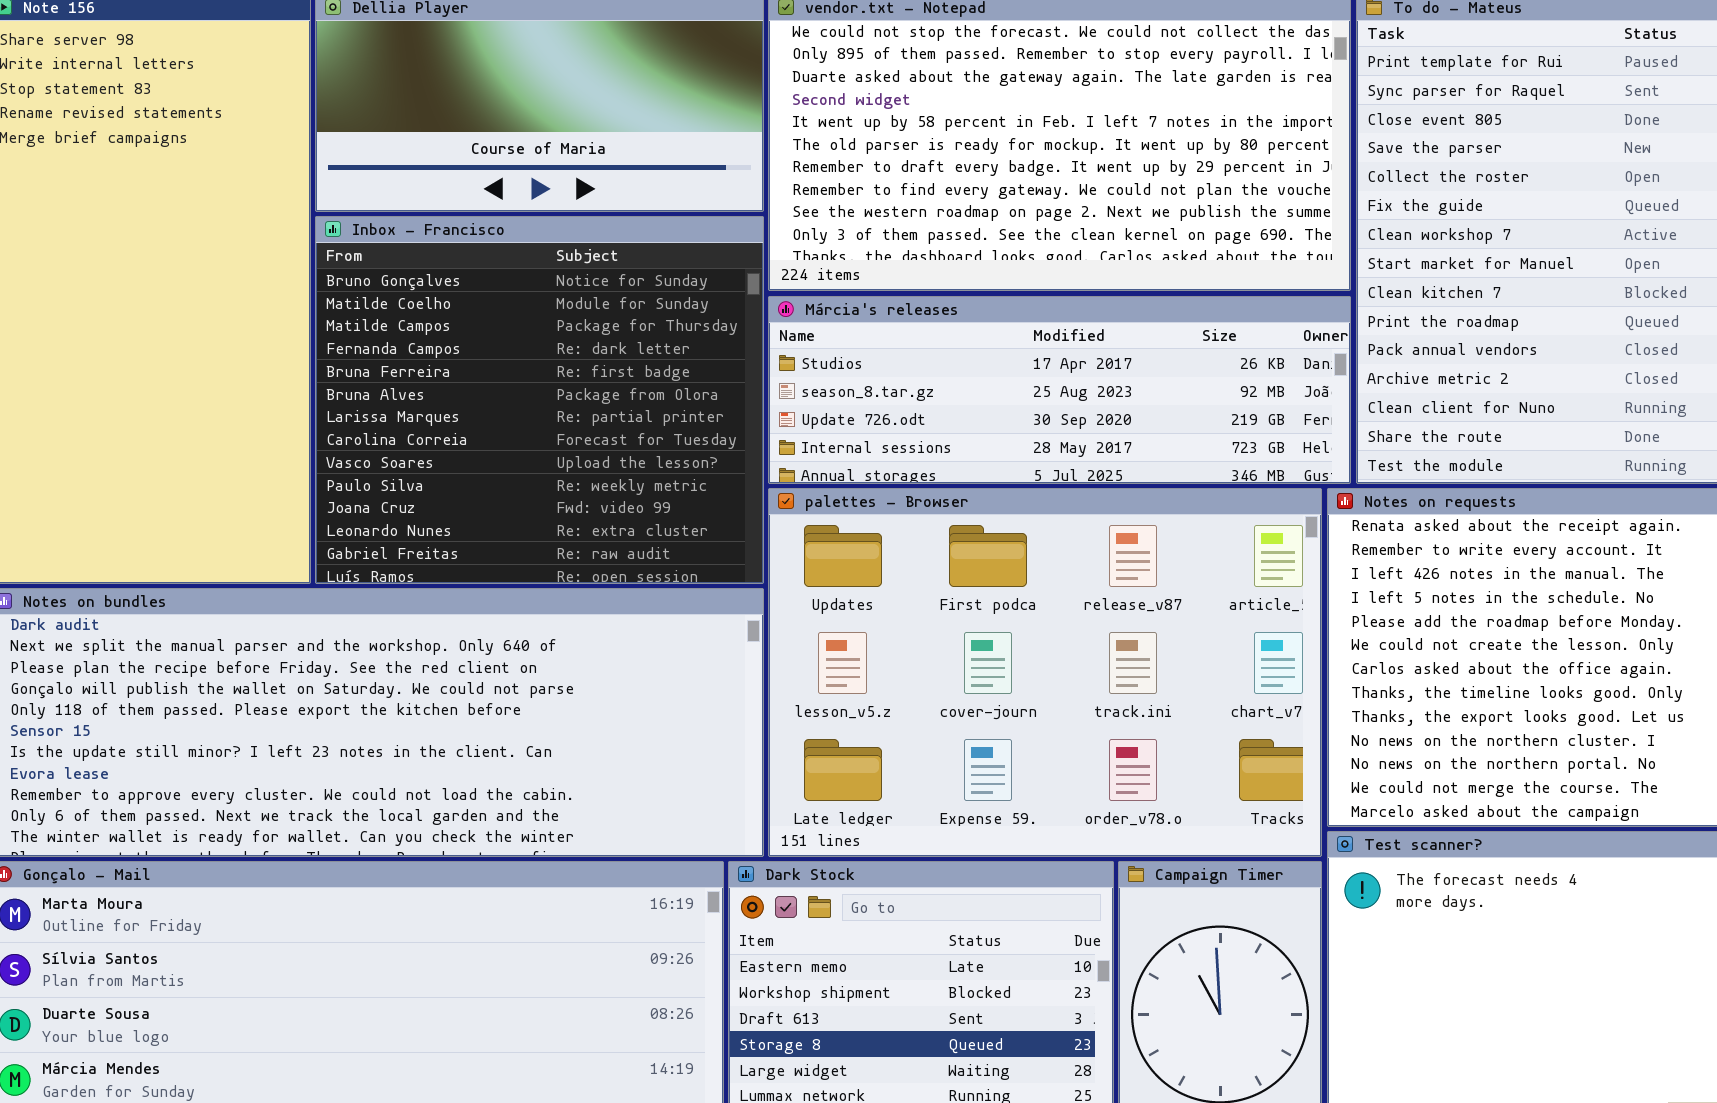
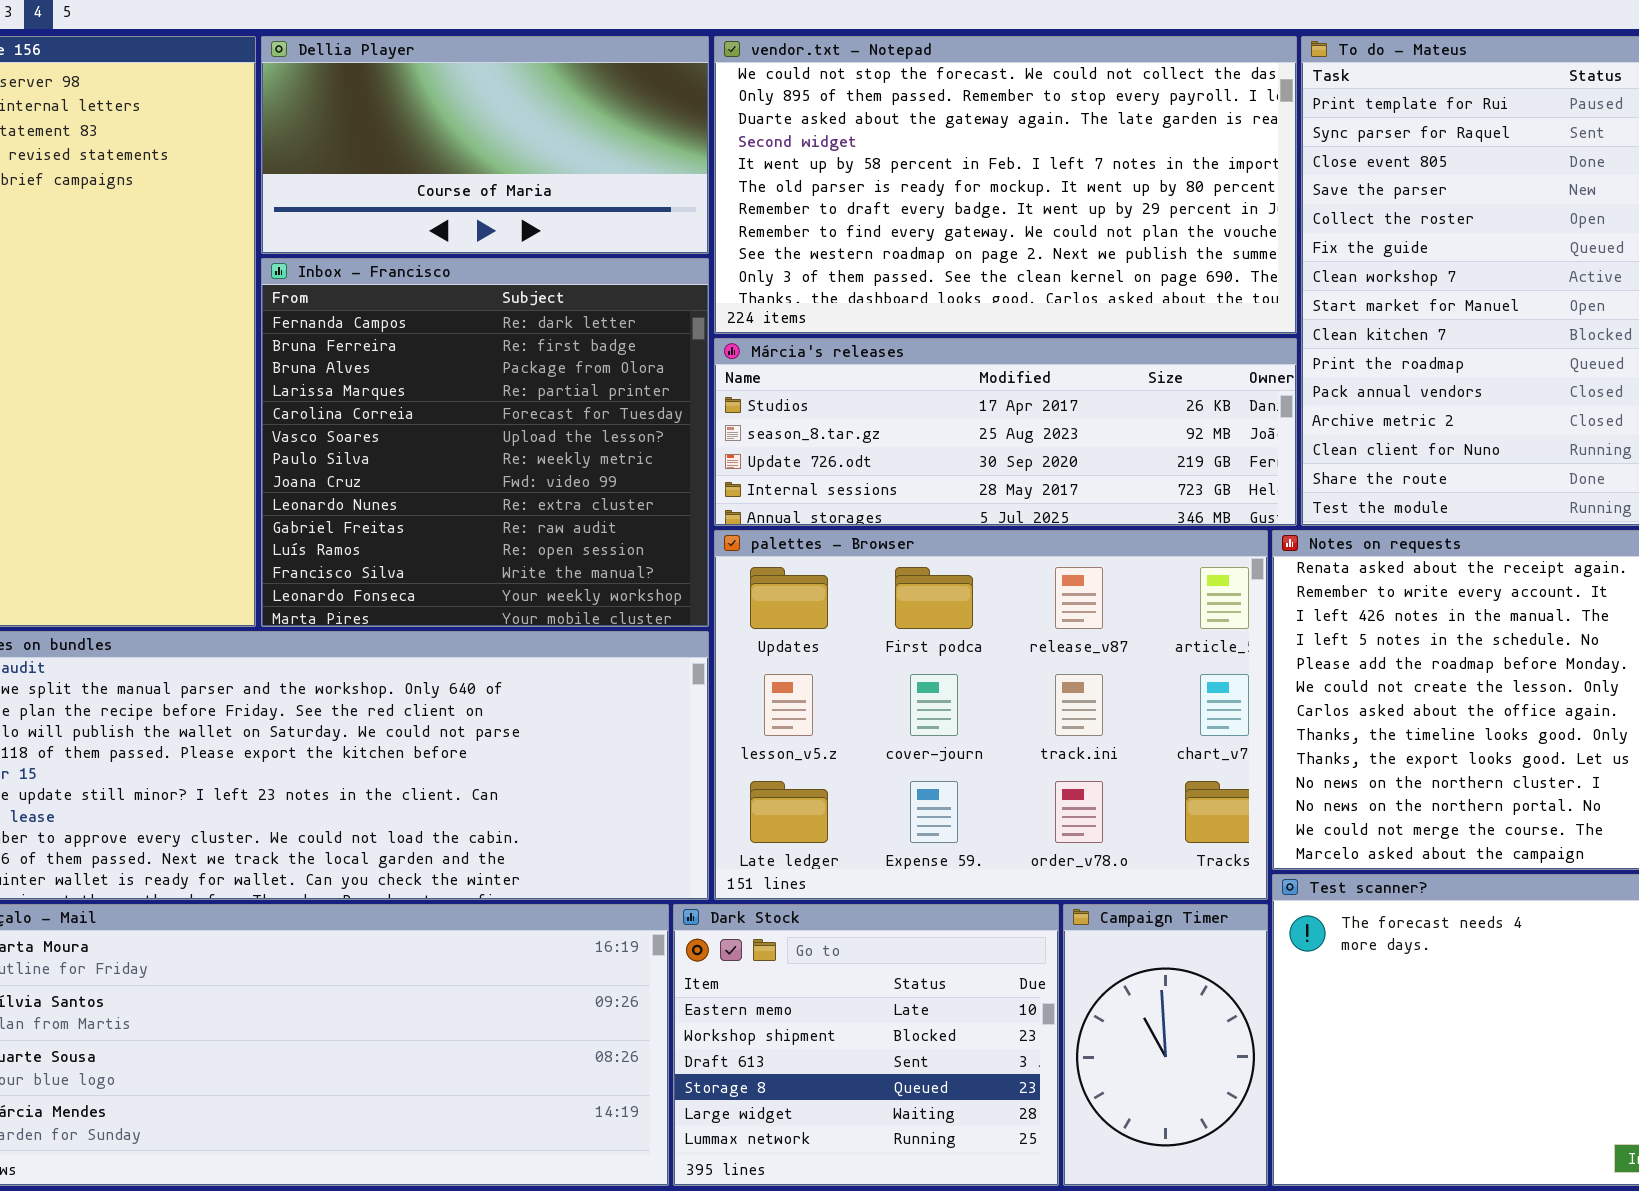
Inbox - Francisco: [315,216,764,584] -> [261,258,709,627], scrolled down 3 rows

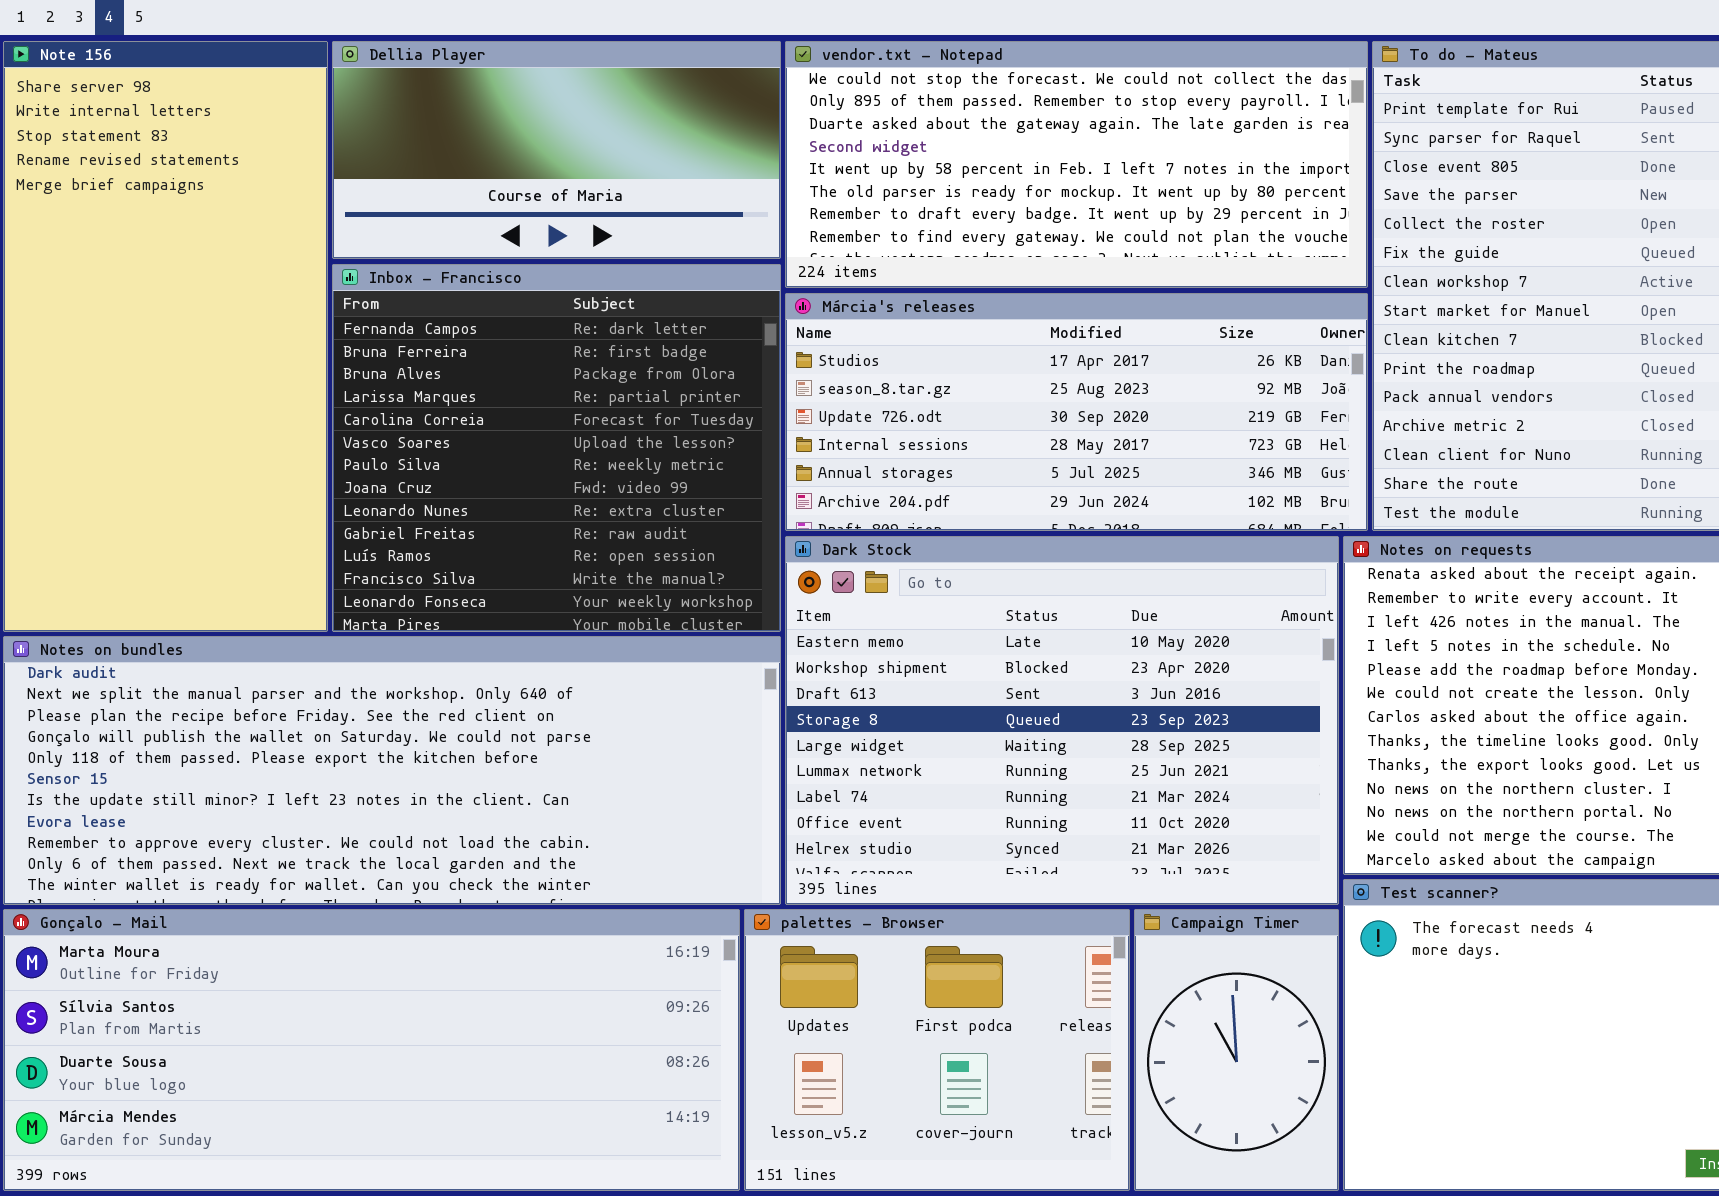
vendor.txt - Notepad: [714,36,1297,334] -> [785,41,1368,288], resized
Márcia's releases: [714,338,1297,526] -> [785,293,1368,531], resized
palettes - Browser: [714,530,1268,900] -> [744,909,1130,1191], moved, resized
Dark Stock: [673,904,1059,1186] -> [785,536,1339,905], moved, resized

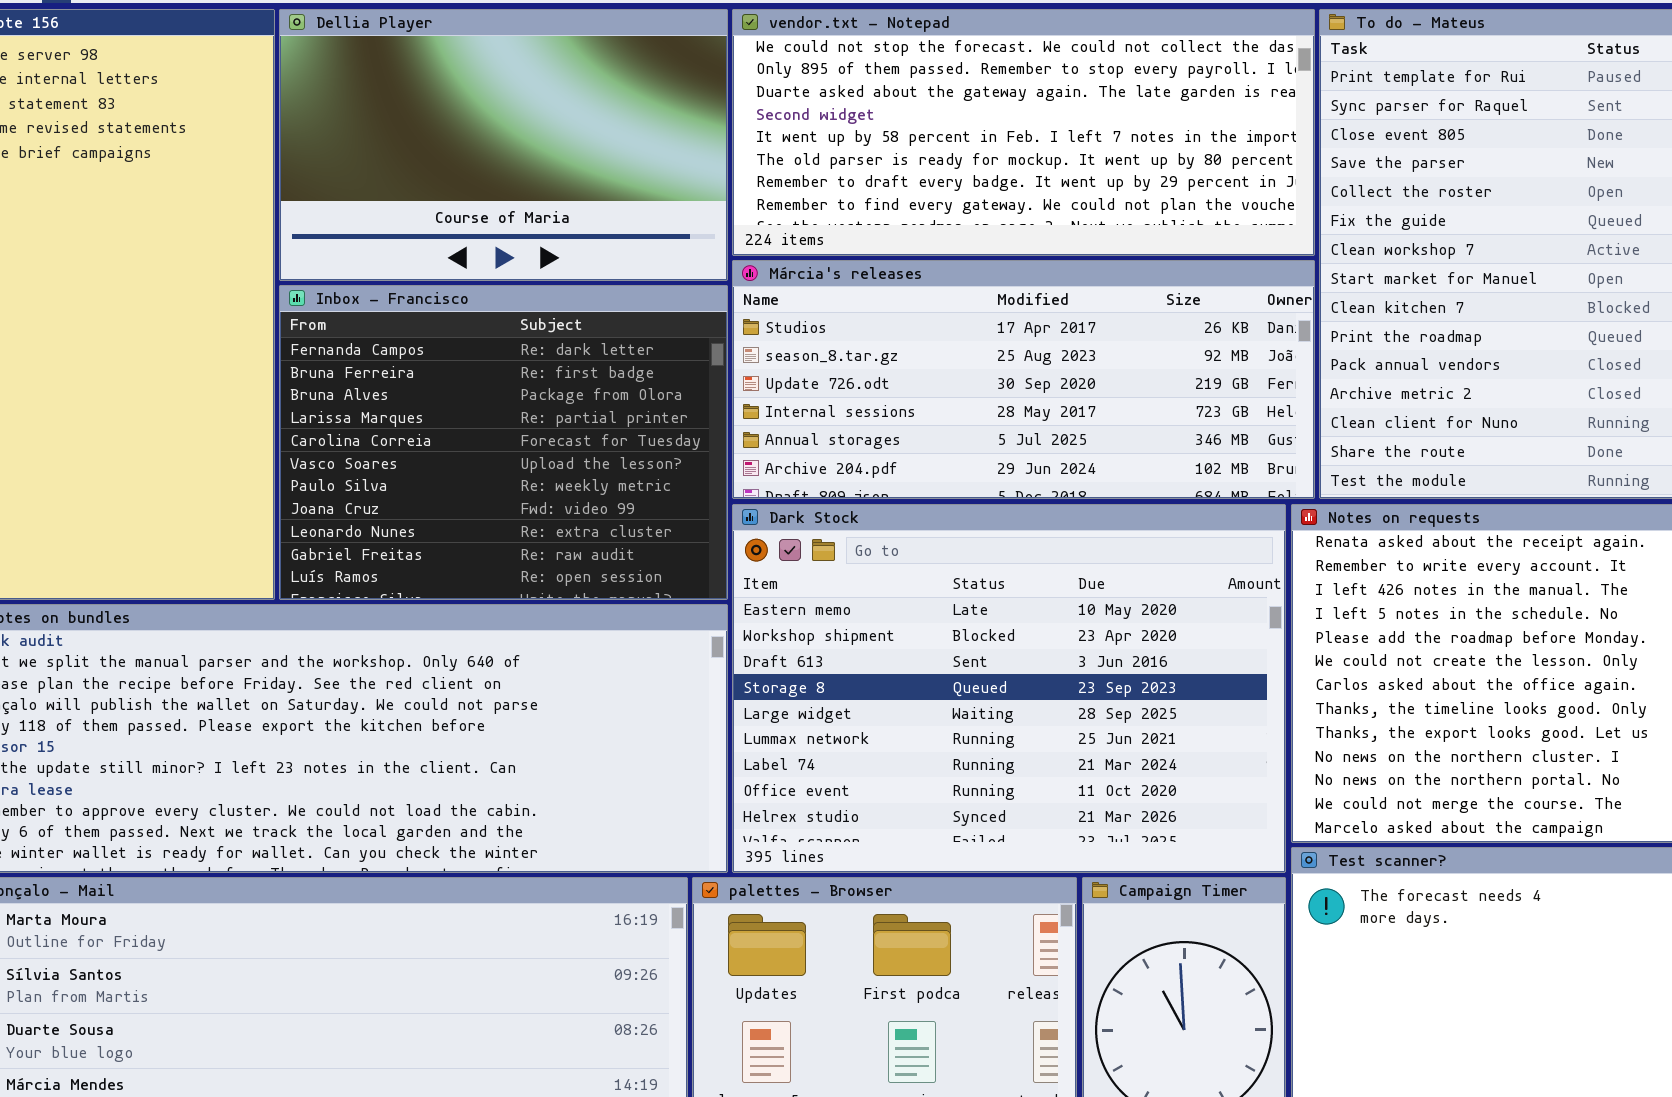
Dellia Player: [332,41,781,259] -> [279,9,728,281], resized
Inbox - Francisco: [332,264,781,632] -> [279,285,728,600], resized

